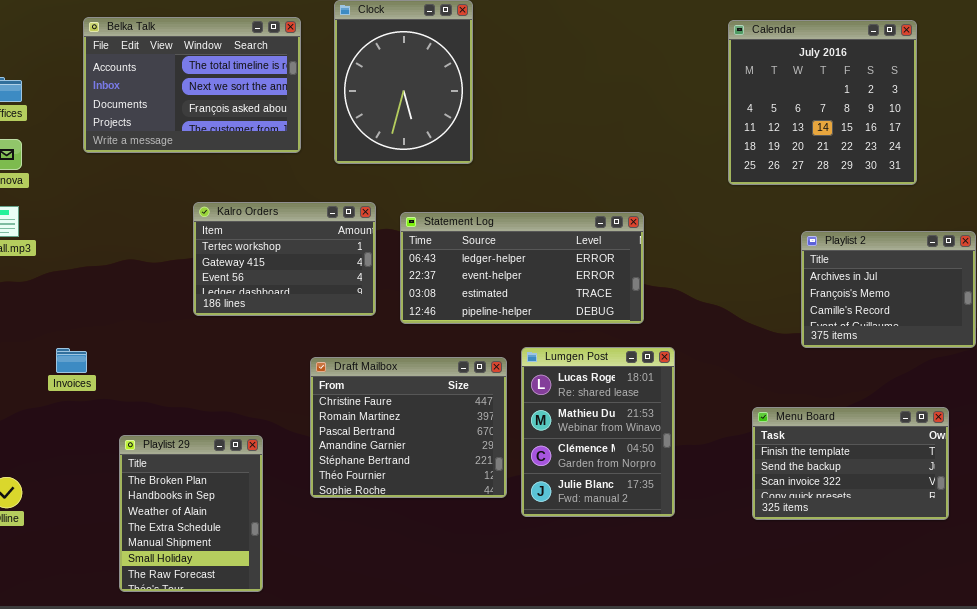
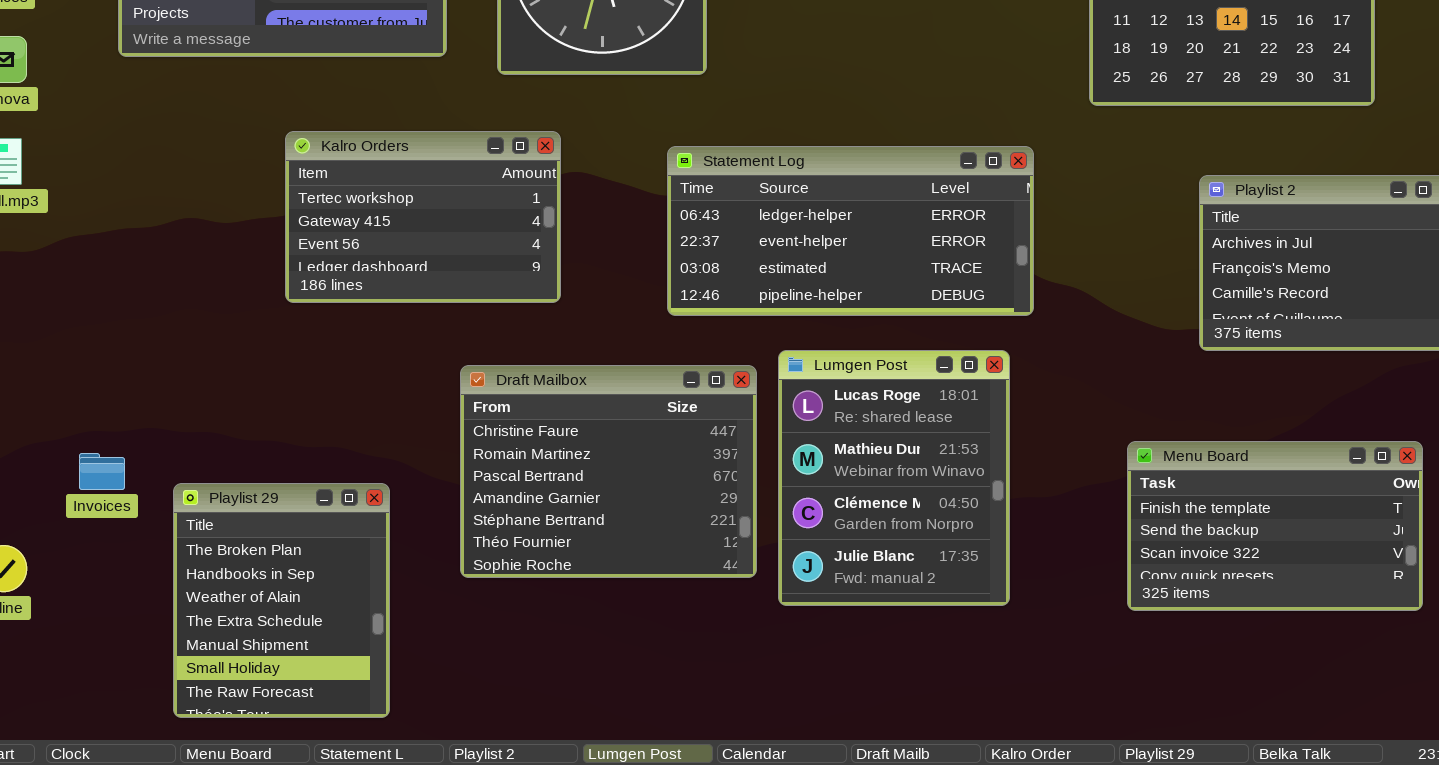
Statement Log: [400,212,644,324] -> [667,146,1034,316], moved
Invoices: [56,348,87,373] -> [79,453,125,490], moved

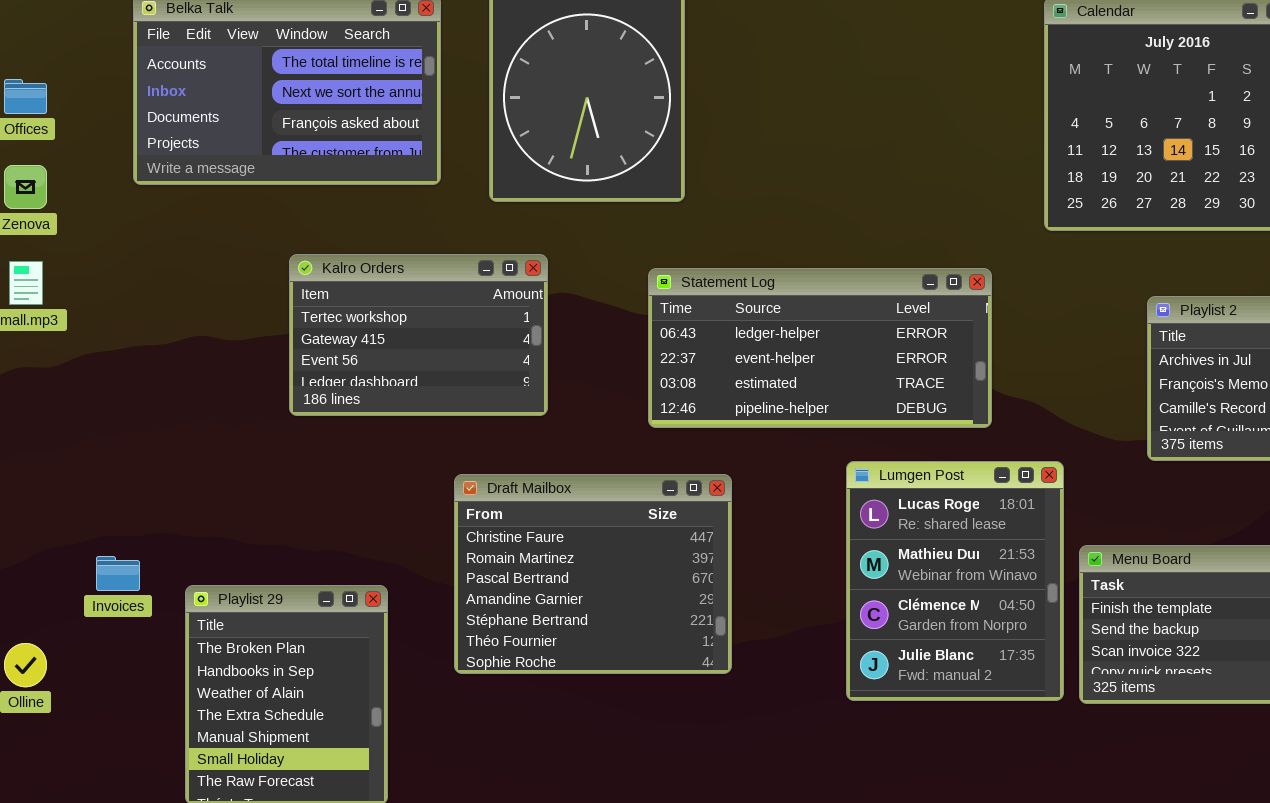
Lumgen Post: [778,350,1010,606] -> [846,461,1064,701], moved

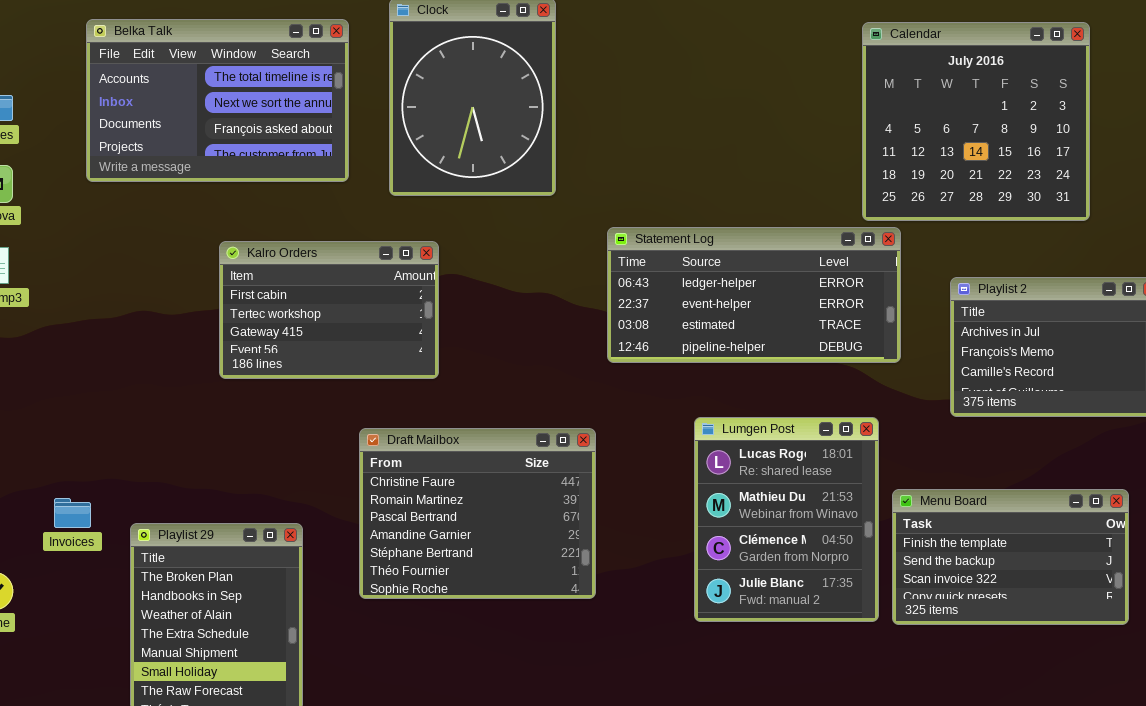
Kalro Orders: [289,254,548,416] -> [219,241,439,379], scrolled up 1 row
Statement Log: [648,268,992,428] -> [607,227,901,363], moved

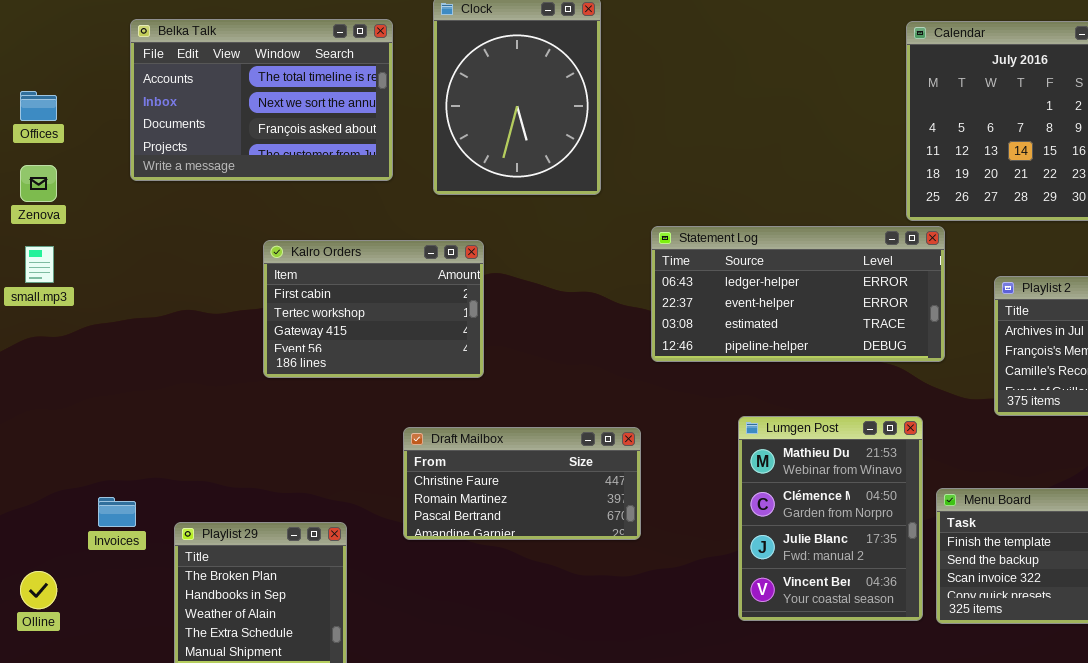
Lumgen Post: [694,417,879,622] -> [738,416,923,621], scrolled down 1 row
Draft Mailbox: [359,428,596,599] -> [403,427,641,540], resized

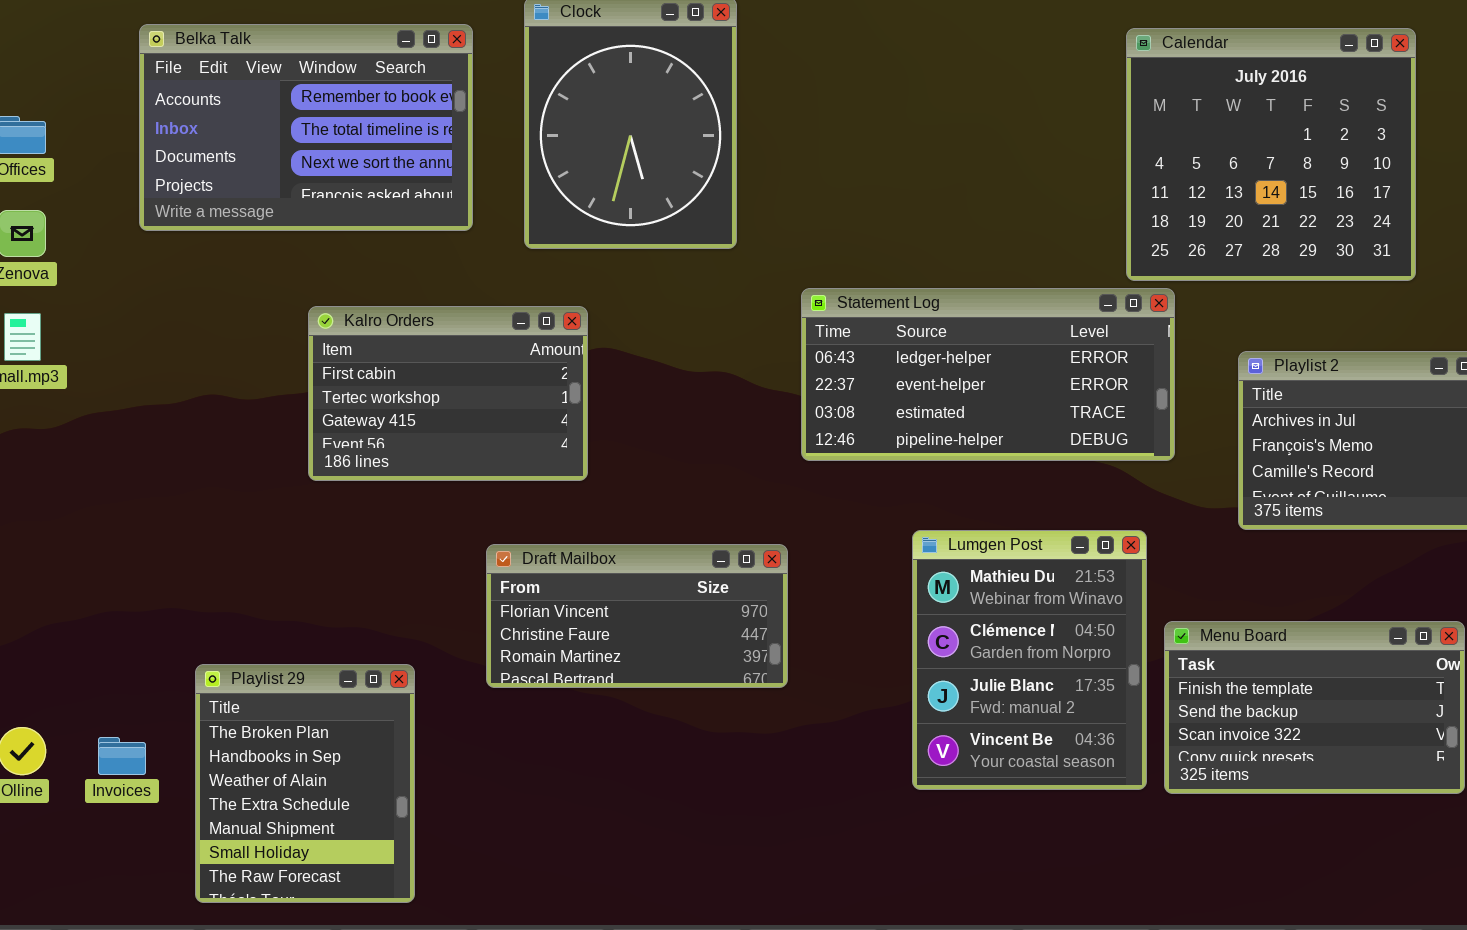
Belka Talk: [130,19,393,181] -> [139,24,473,231], scrolled up 1 row
Draft Mailbox: [403,427,641,540] -> [486,544,788,688], scrolled up 1 row
Invoices: [98,497,136,527] -> [98,737,146,775], moved

